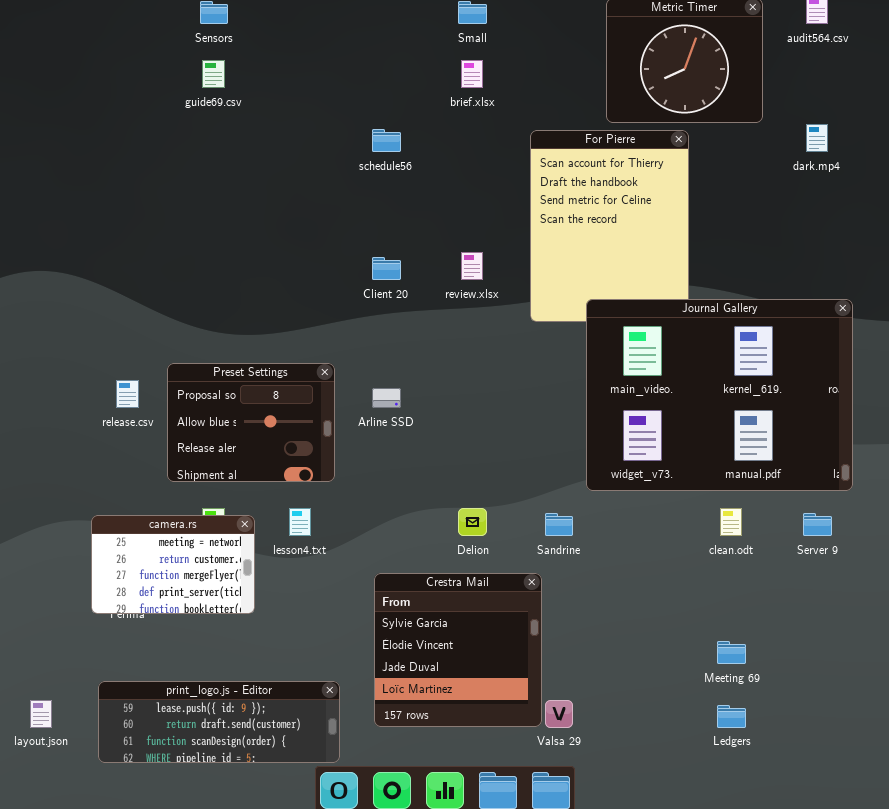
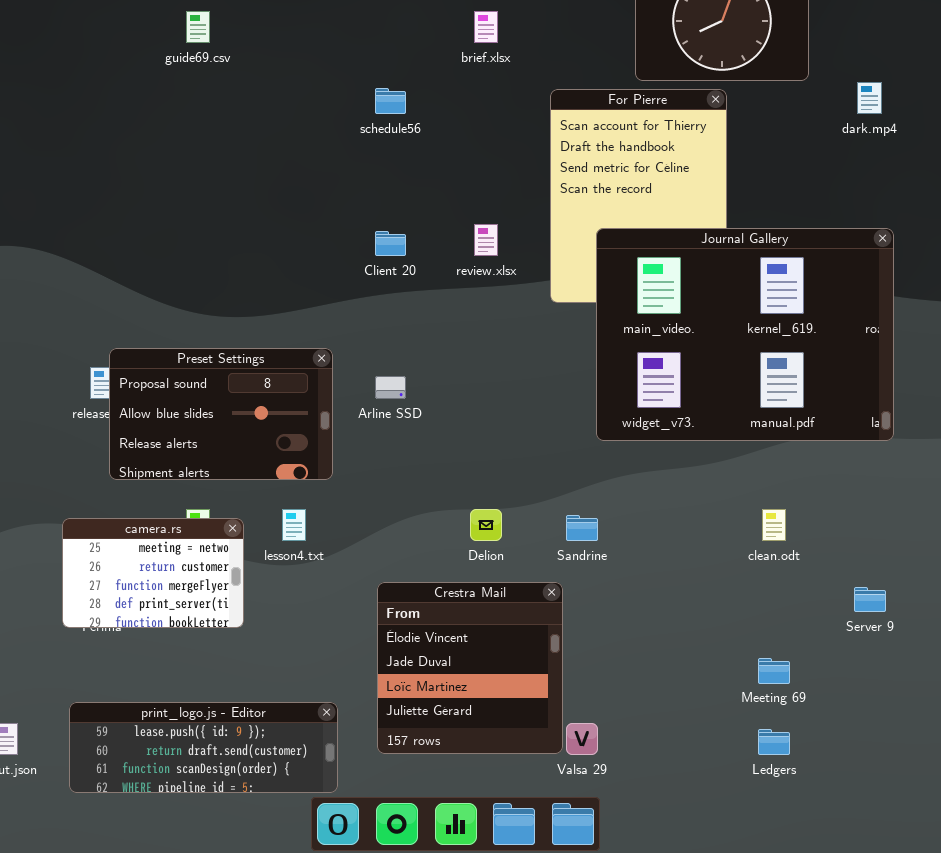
Journal Gallery: [586,299,853,491] -> [596,228,894,441], moved
Preset Settings: [167,363,335,482] -> [109,348,333,480], resized
Server 9: [803,513,832,536] -> [854,587,886,612], moved
Crestra Mail: [374,573,542,727] -> [377,582,563,754], scrolled down 1 row

